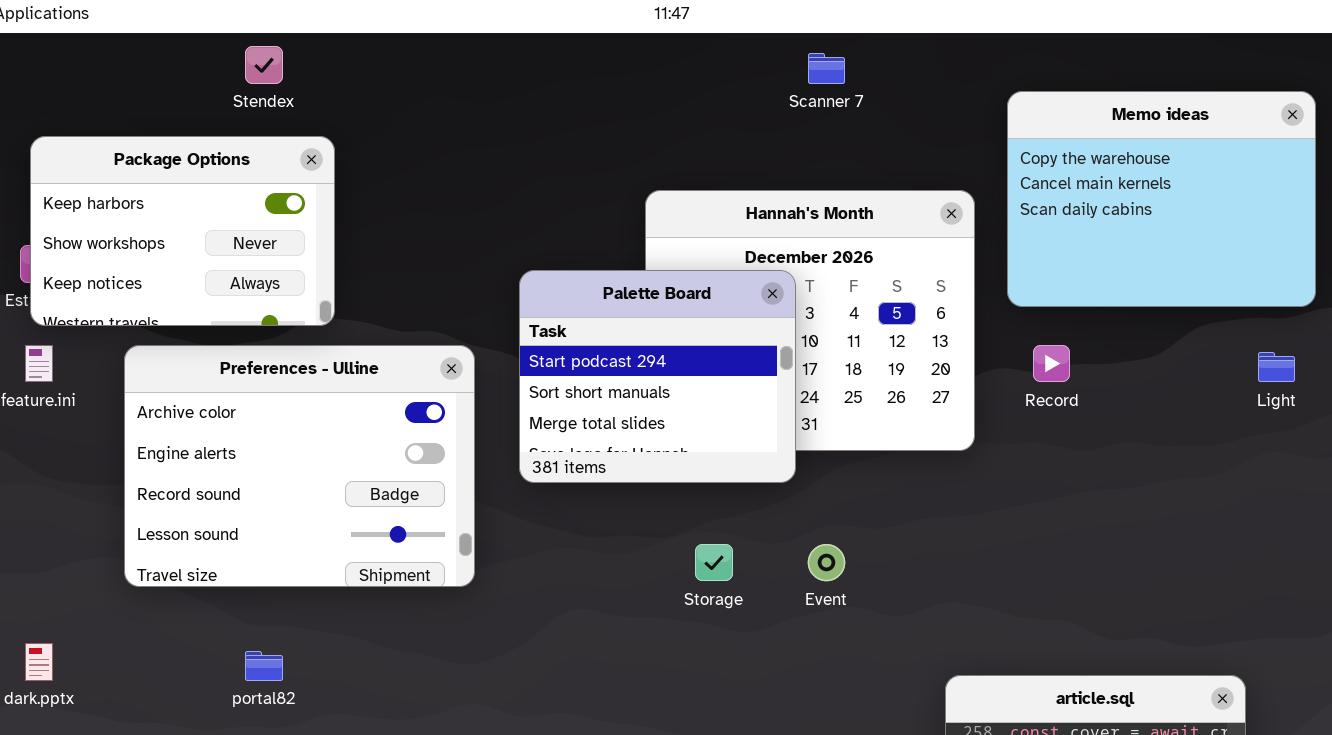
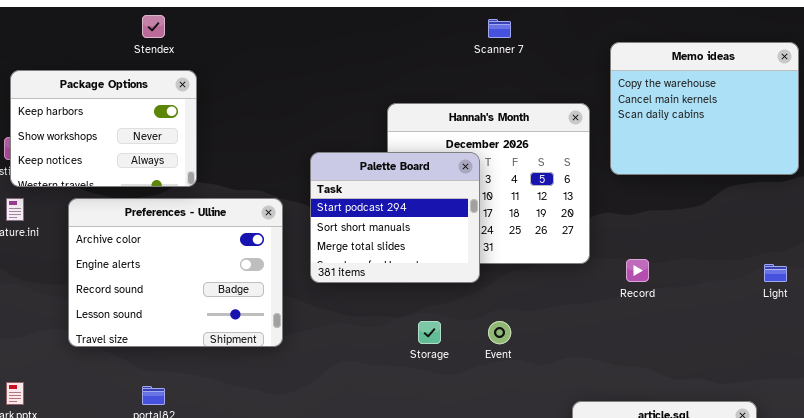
Record: [1033,345,1070,382] -> [626,259,649,282], moved
Light: [1258,352,1295,382] -> [764,264,787,282], moved

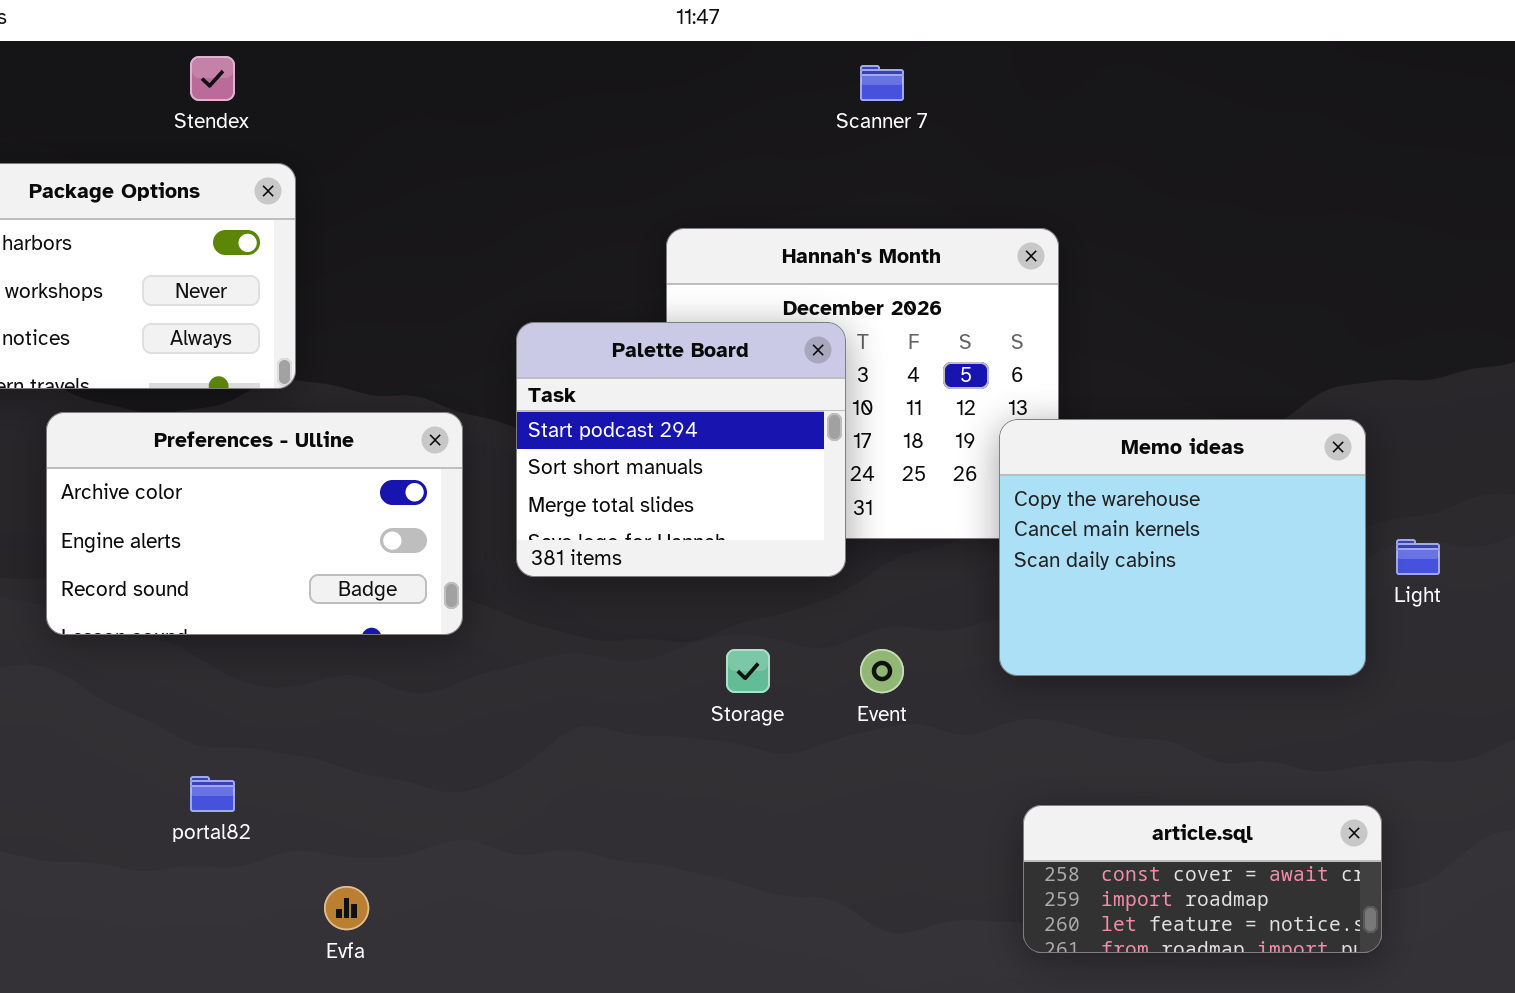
Memo ideas: [610,42,799,175] -> [999,419,1366,676], moved
Preferences - Ulline: [68,198,283,347] -> [46,412,463,635], resized

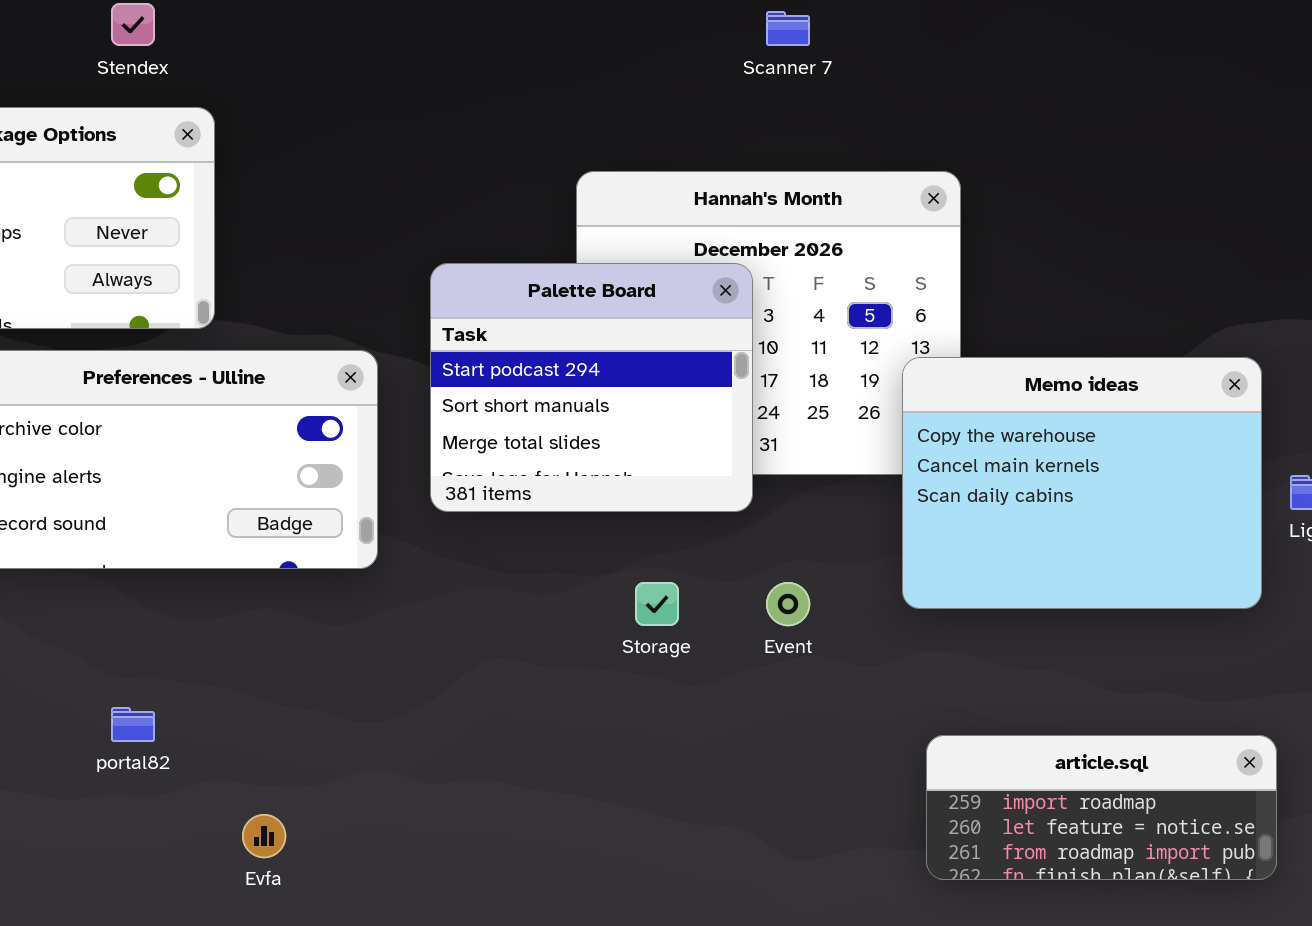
article.sql: [1023,805,1382,953] -> [926,735,1277,880], scrolled down 1 row

